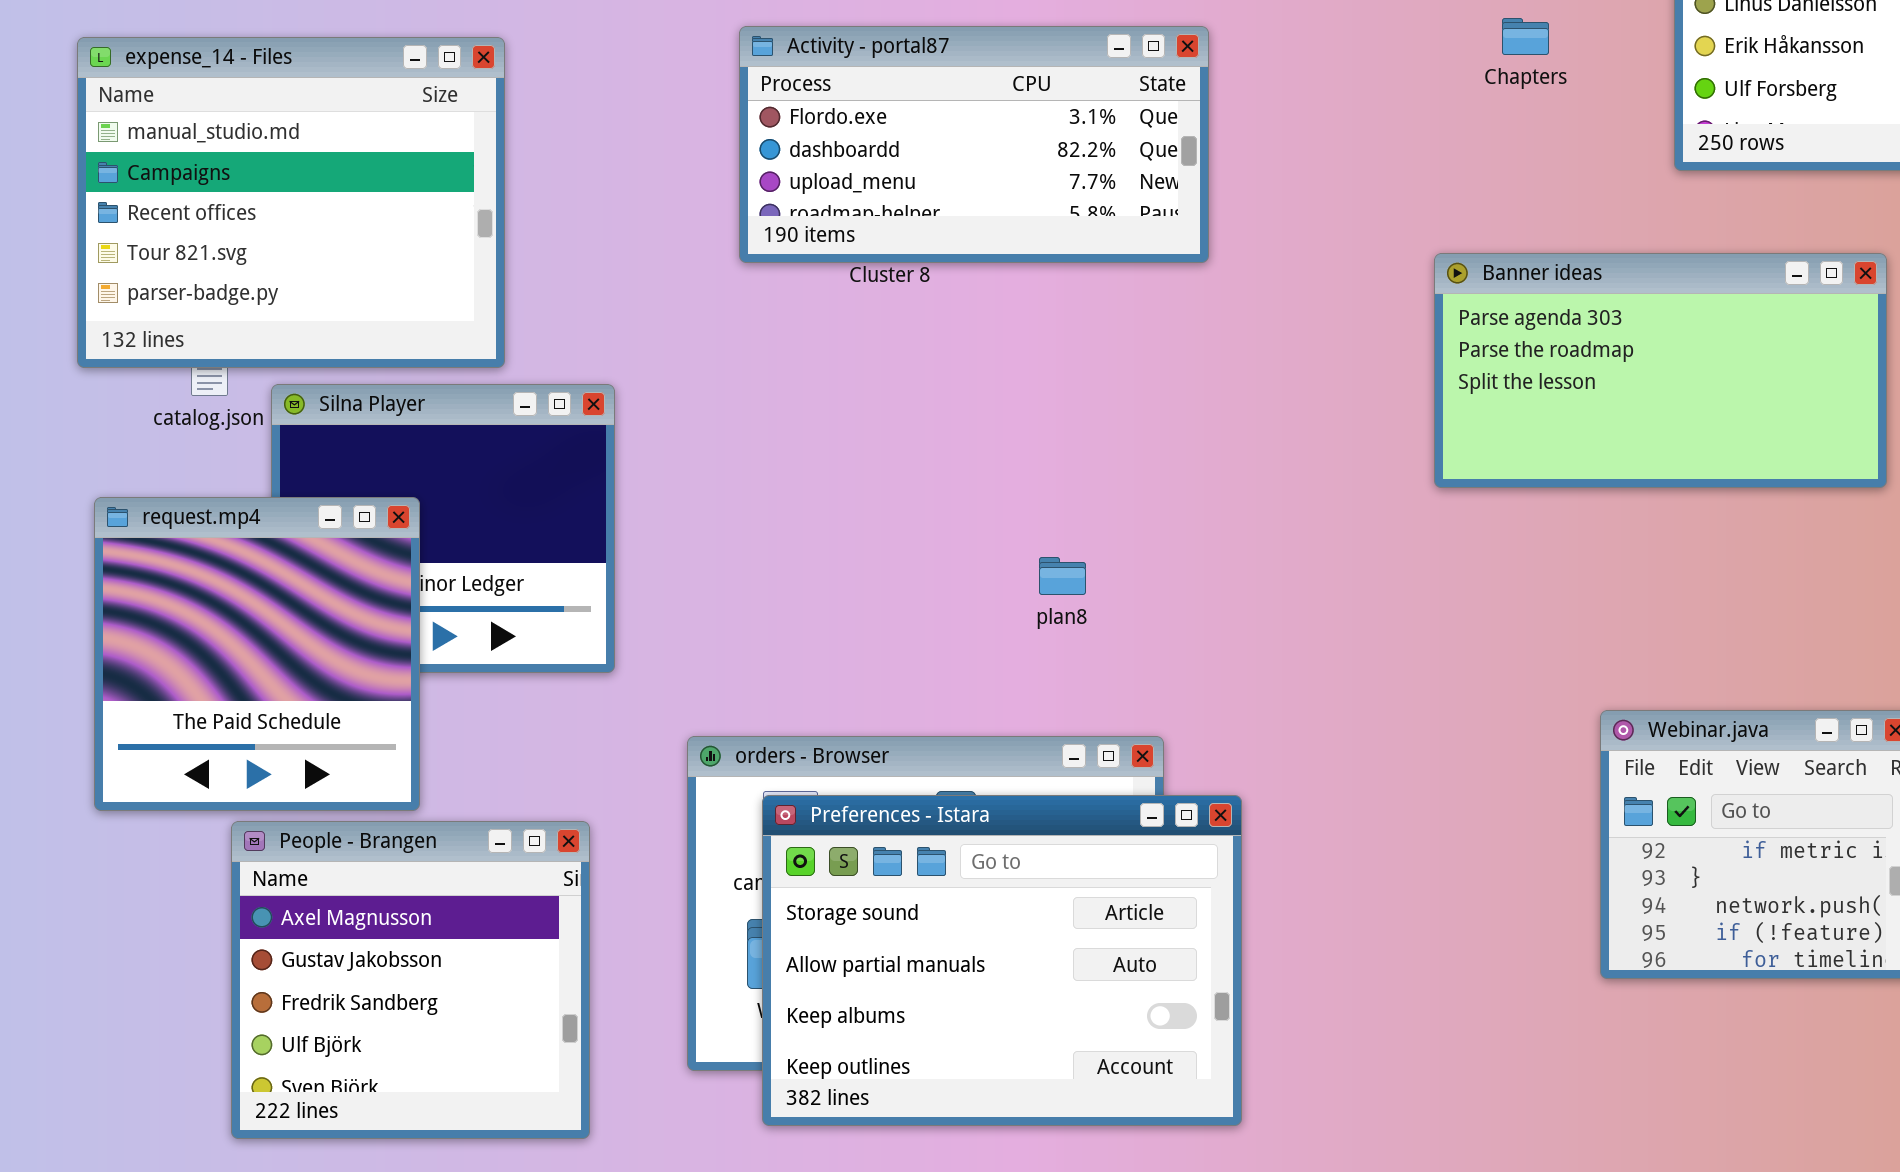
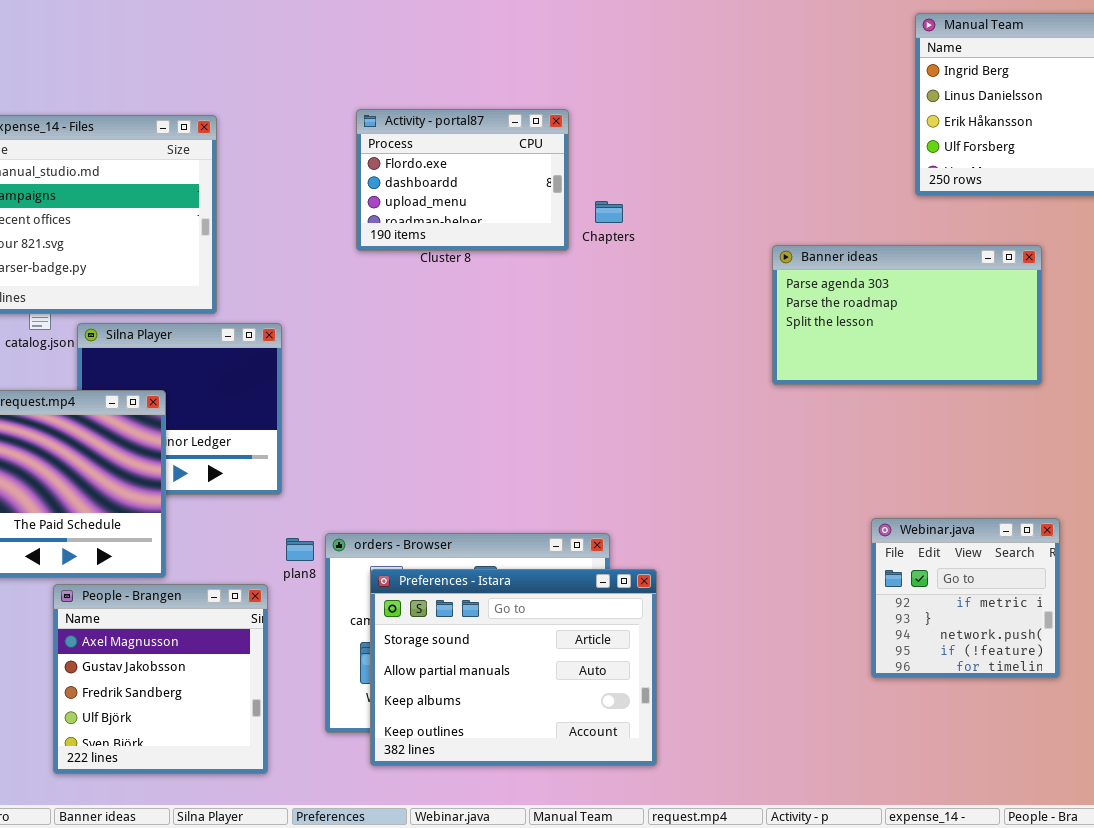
Chapters: [1502,18,1549,55] -> [595,201,623,223], moved
Activity - portal87: [739,26,1209,263] -> [356,109,569,251], resized
plan8: [1039,557,1086,595] -> [286,538,314,561], moved

